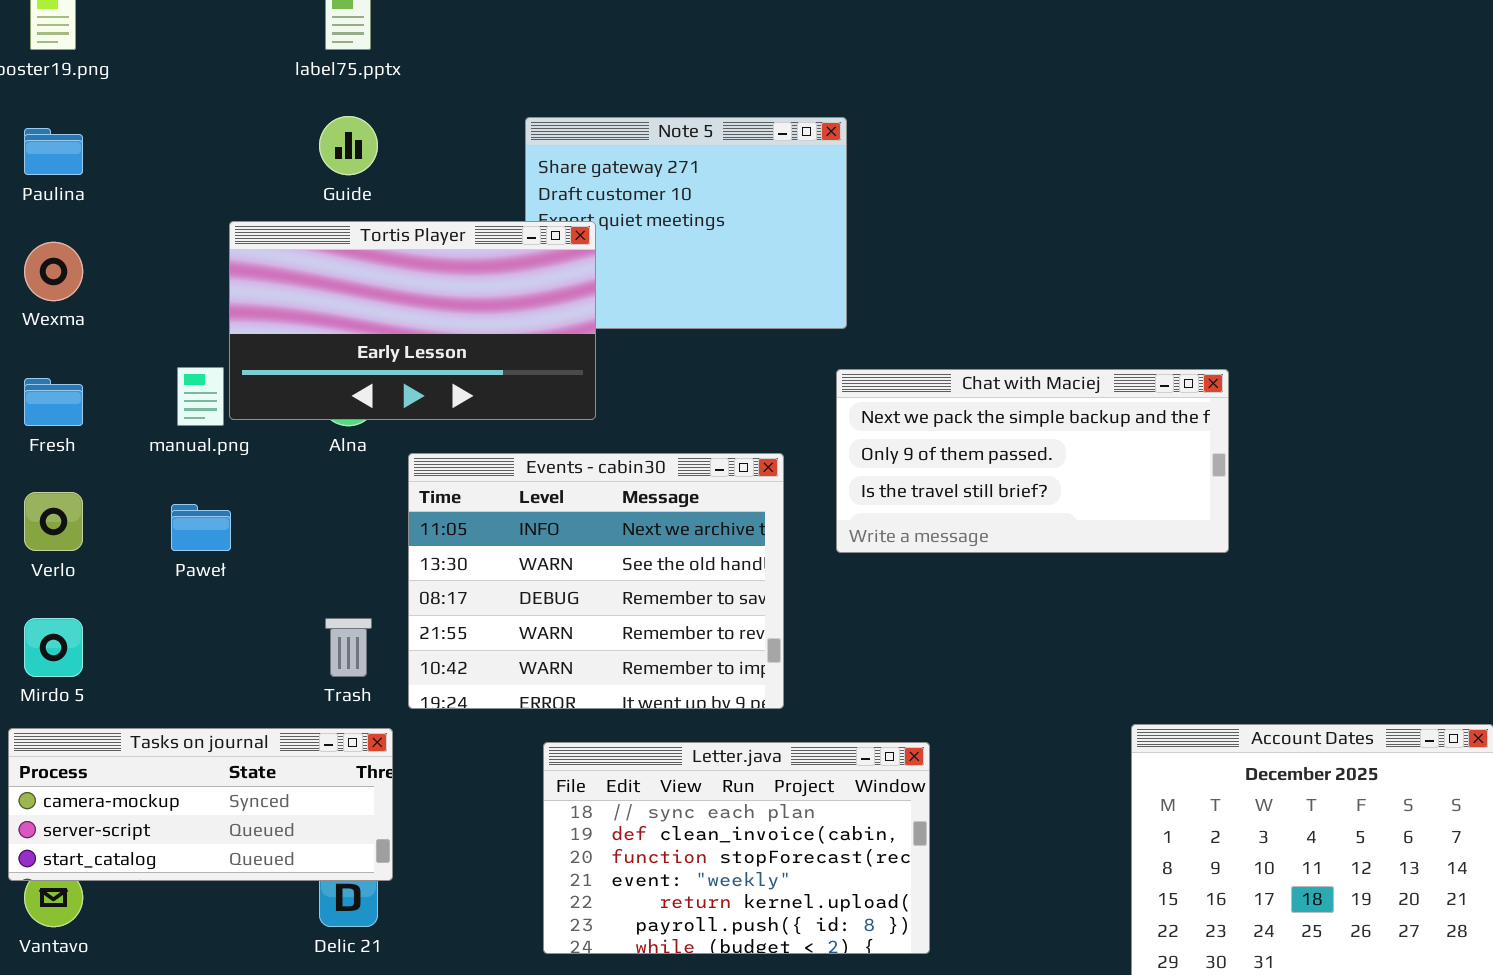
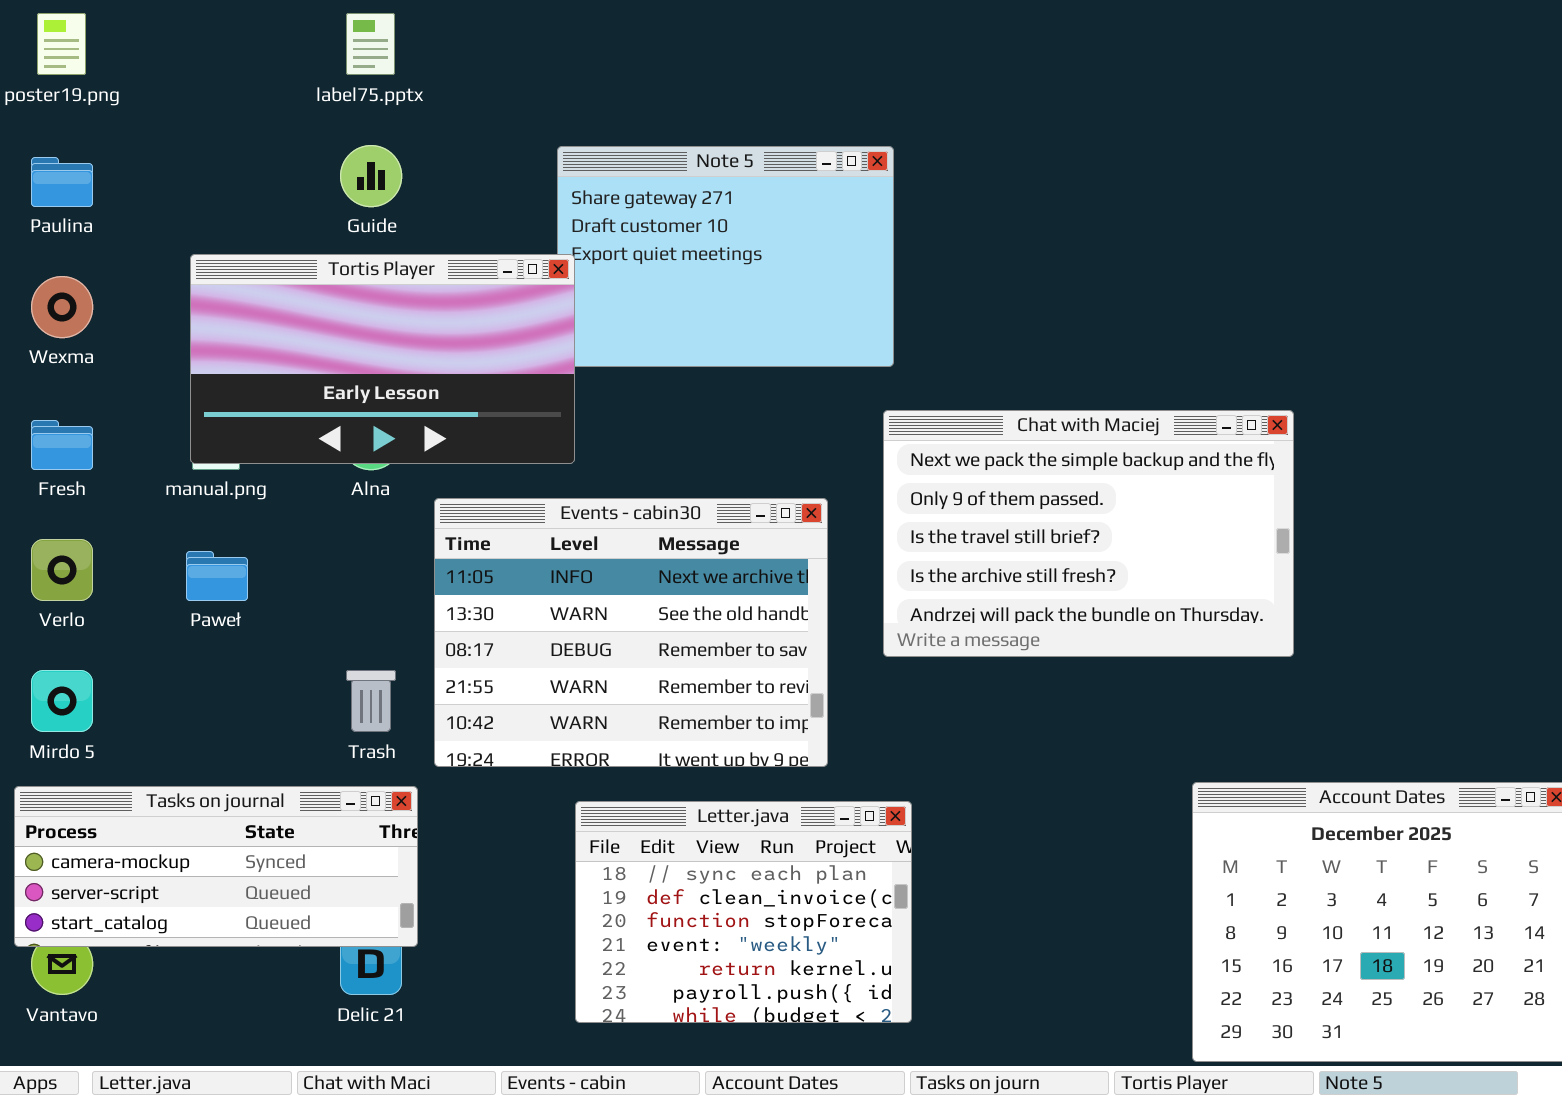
Tortis Player: [229,221,596,420] -> [190,254,575,464], moved
Chat with Maciej: [836,369,1229,553] -> [883,410,1294,657], resized
Letter.java: [543,742,930,954] -> [575,801,912,1023], resized

